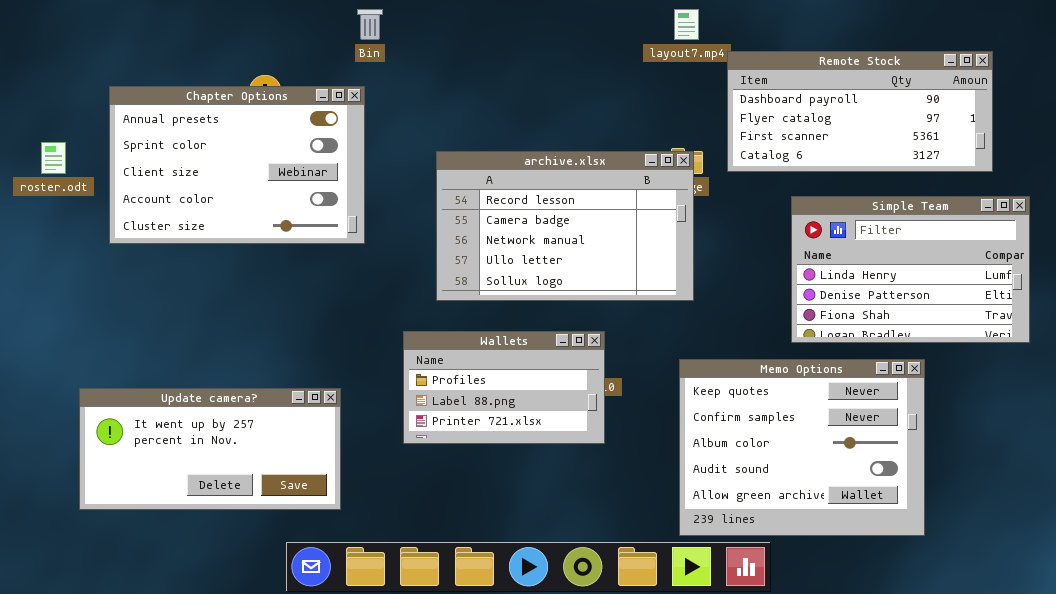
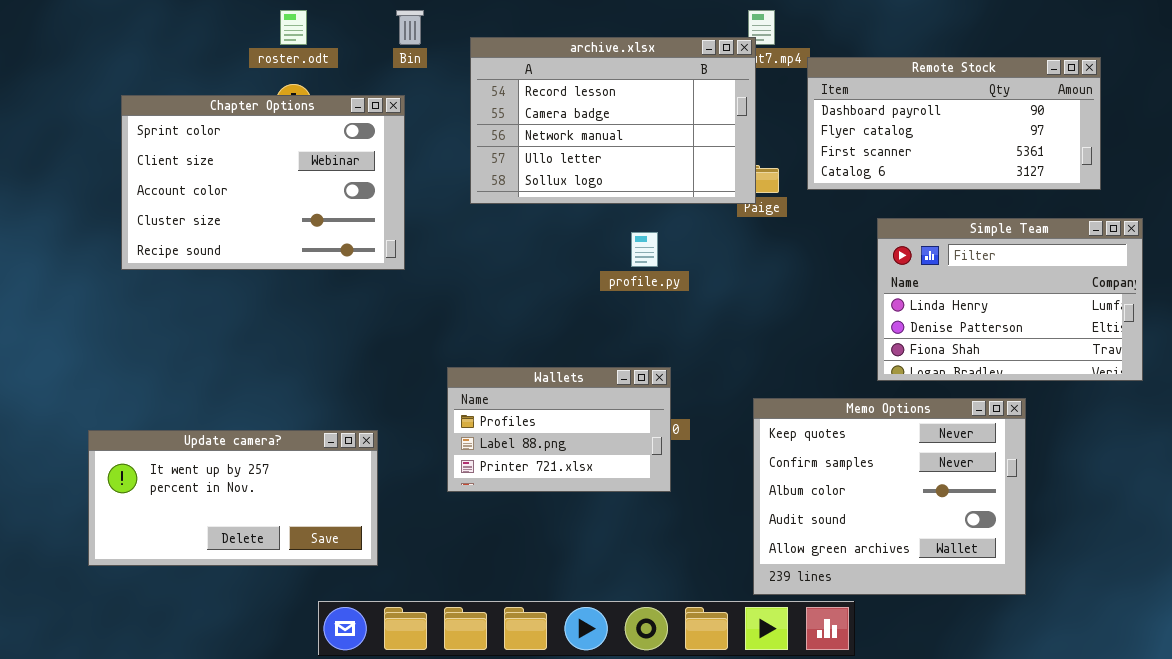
Chapter Options: [109,86,365,244] -> [121,95,405,270], scrolled down 1 row
roster.odt: [41,142,66,174] -> [280,10,307,45], moved
archive.xlsx: [436,151,694,301] -> [470,37,756,204], moved

